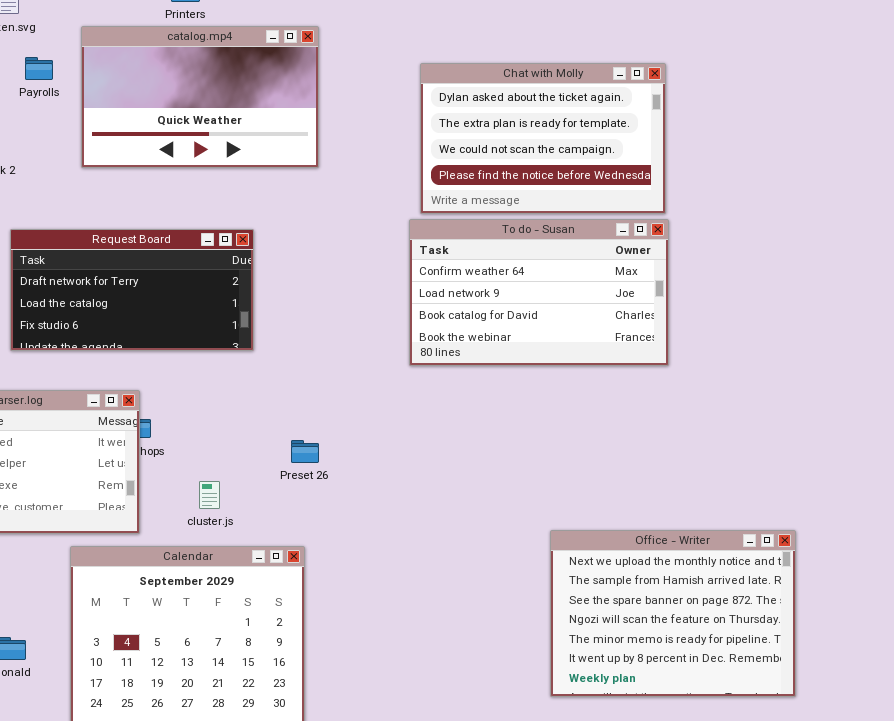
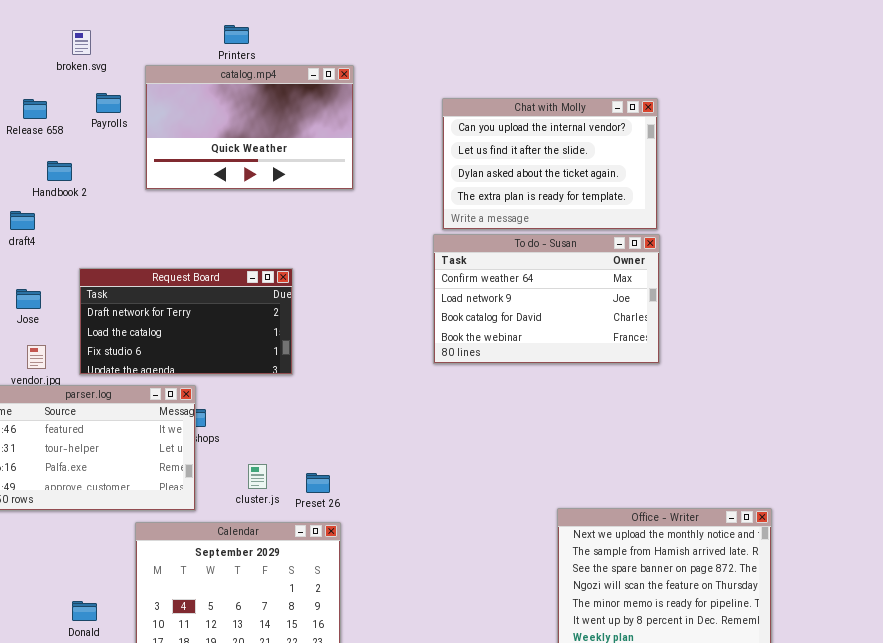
Chat with Molly: [420,63,666,214] -> [442,98,658,230], scrolled up 2 rows
Request Board: [10,229,254,351] -> [79,268,293,375], moved
Preset 26: [291,440,319,463] -> [306,473,330,493], moved

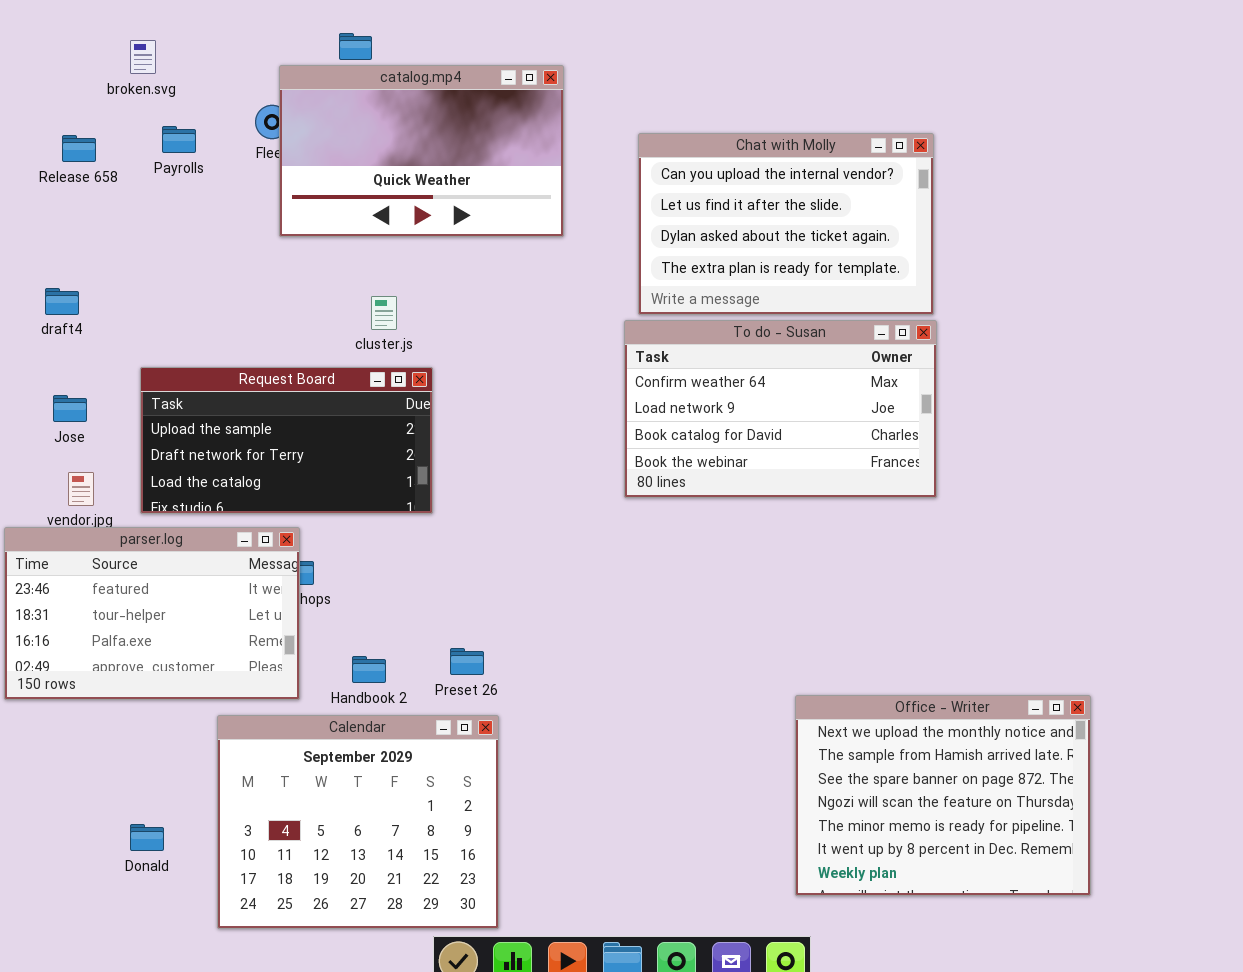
catalog.mp4: [145,65,354,190] -> [279,65,564,237], moved
Handbook 2: [47,161,72,181] -> [352,656,386,683], moved
Request Board: [79,268,293,375] -> [140,367,433,514], scrolled up 1 row
cluster.js: [248,464,267,489] -> [371,296,397,330], moved

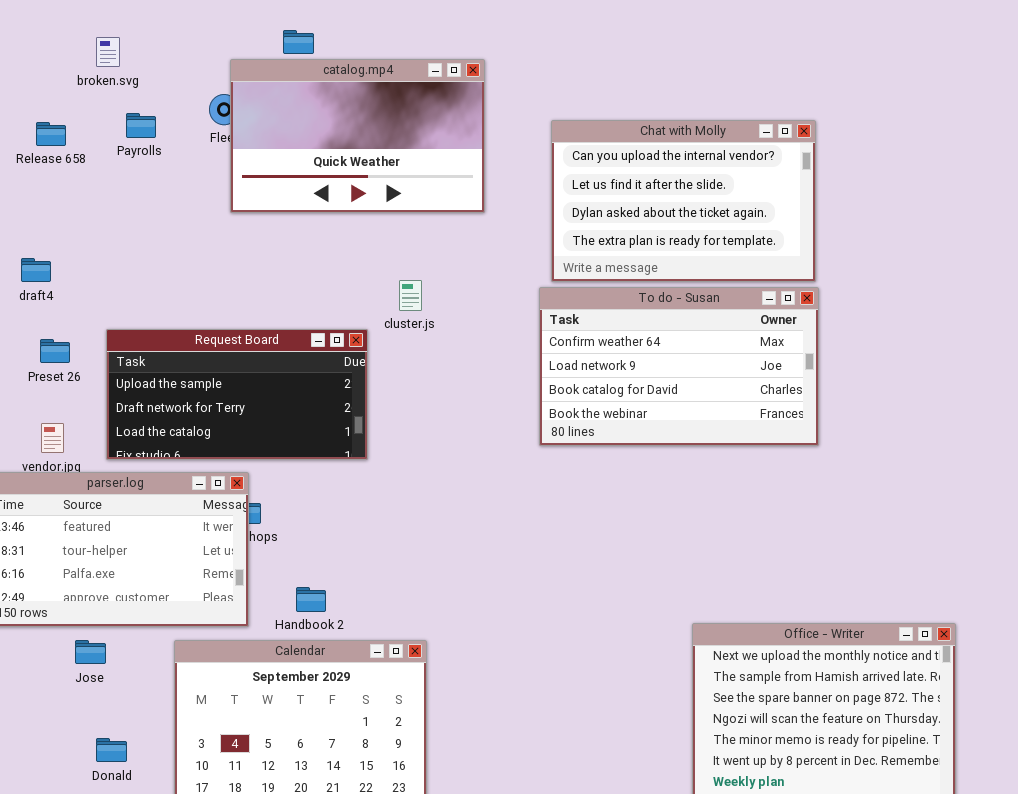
cluster.js: [371,296,397,330] -> [399,280,422,311], moved
Jose: [53,395,87,422] -> [75,640,106,664], moved
Preset 26: [450,648,484,675] -> [40,339,70,363], moved

